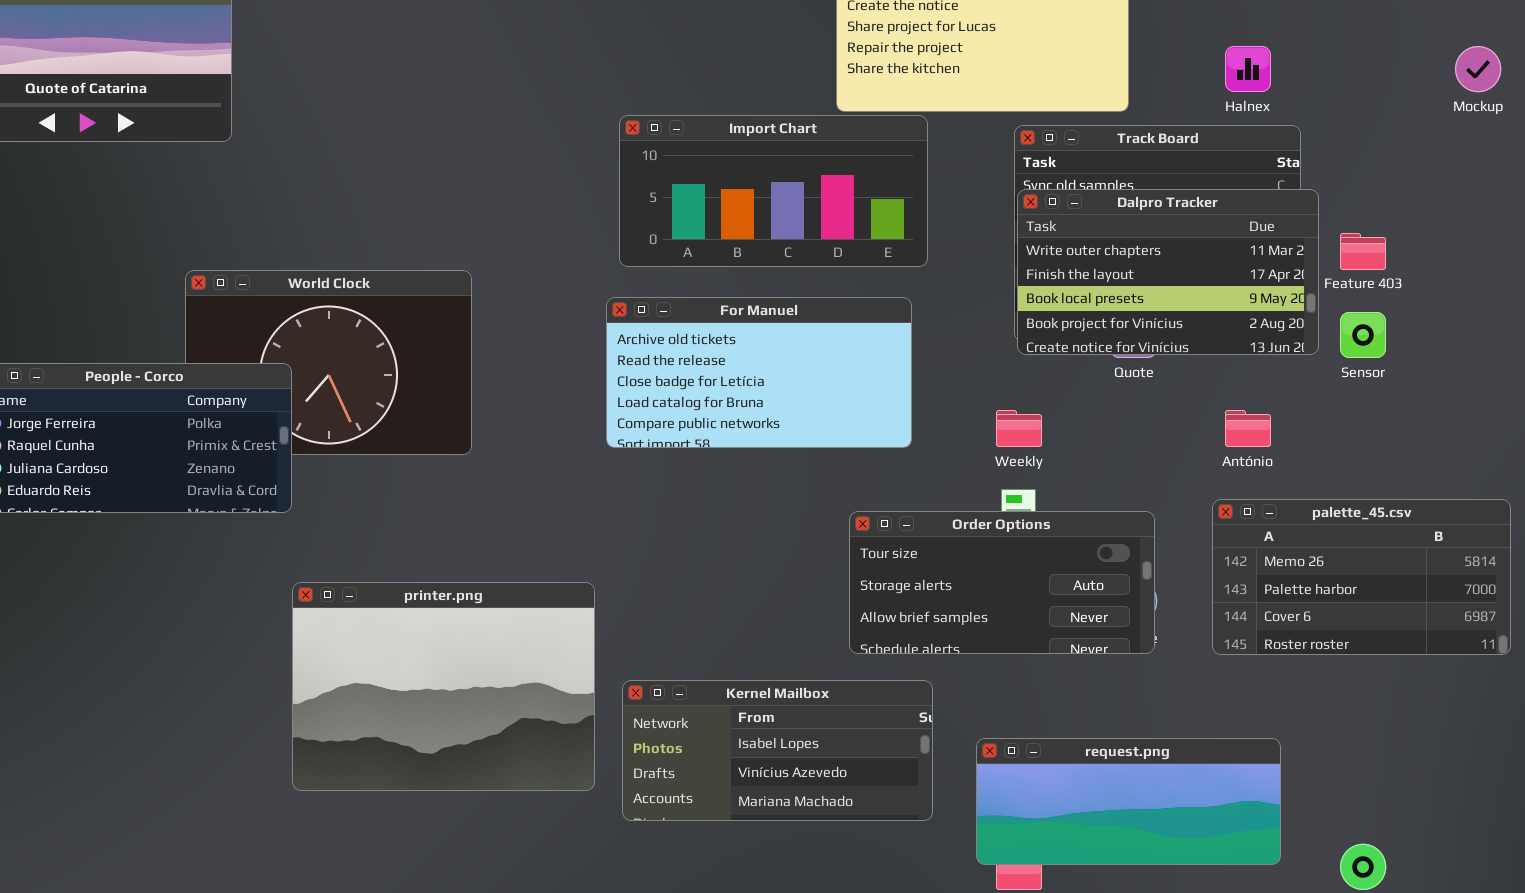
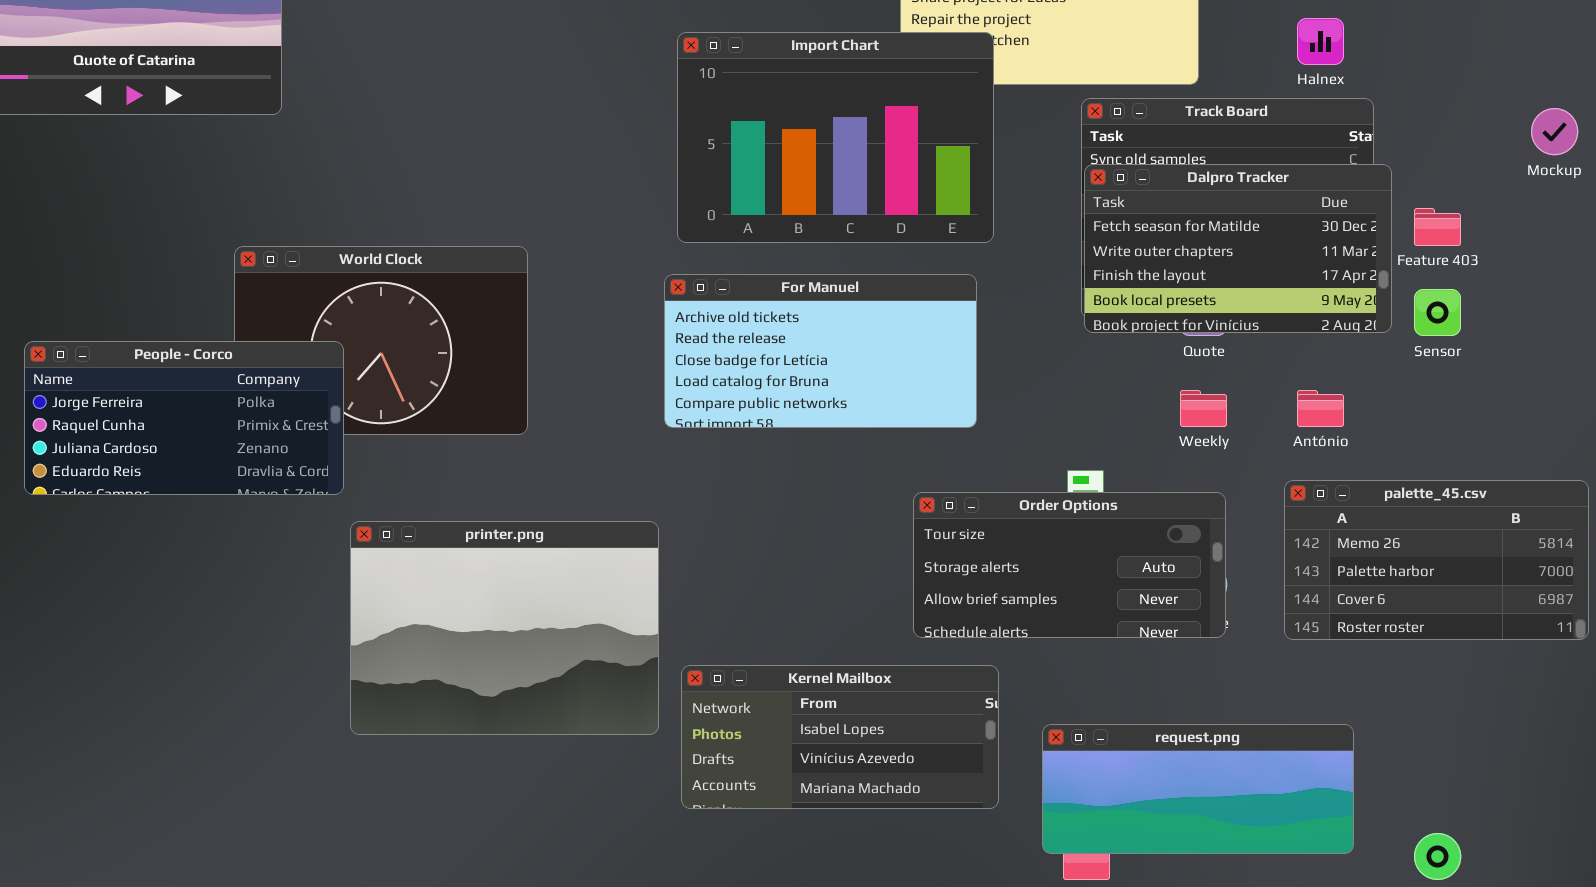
Mockup: [1455,46,1501,92] -> [1531,108,1578,155], moved
Import Chart: [619,115,928,267] -> [677,32,994,243], resized
Dalpro Tracker: [1017,189,1319,355] -> [1084,164,1392,333], scrolled up 1 row
Weekly: [996,410,1042,447] -> [1180,390,1227,427], moved
printer.png: [292,582,595,791] -> [350,521,659,735], moved

